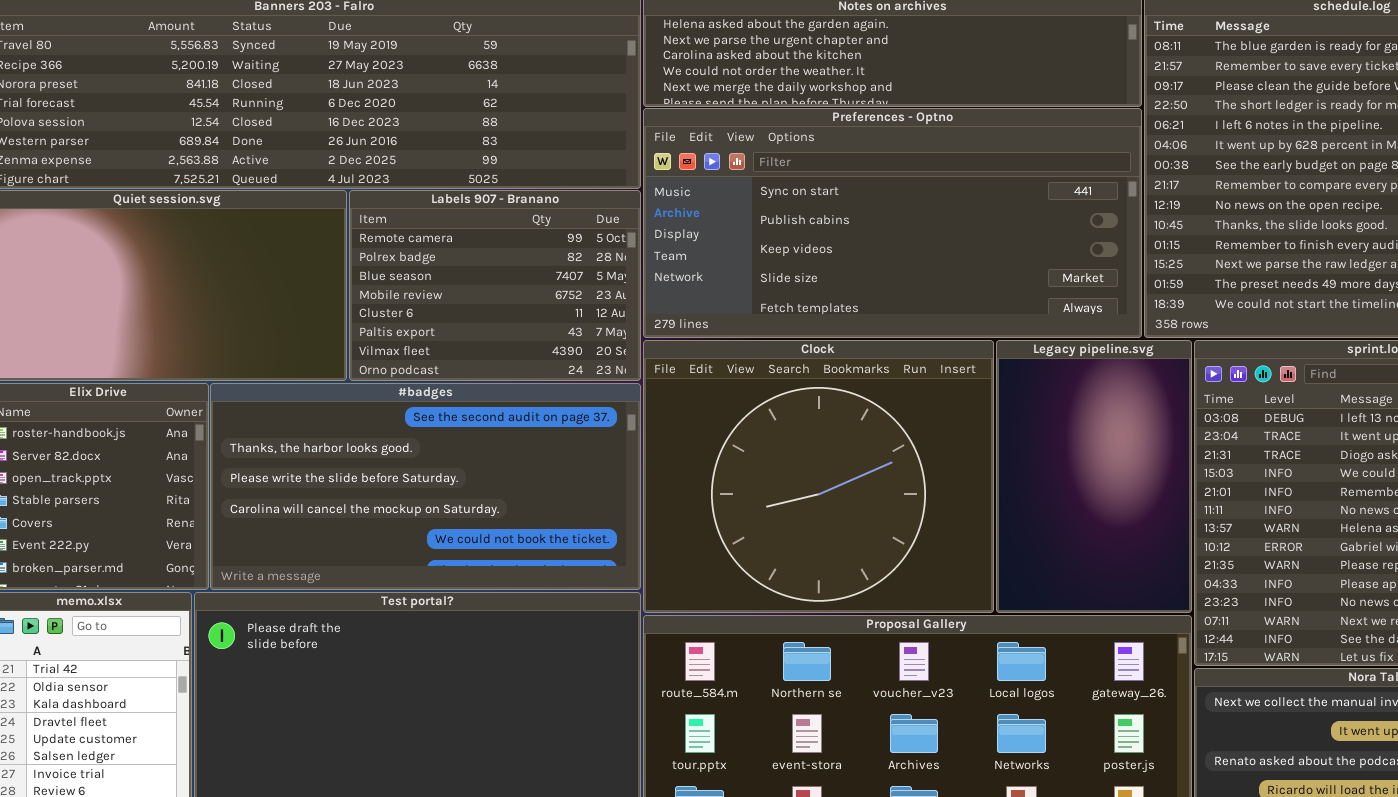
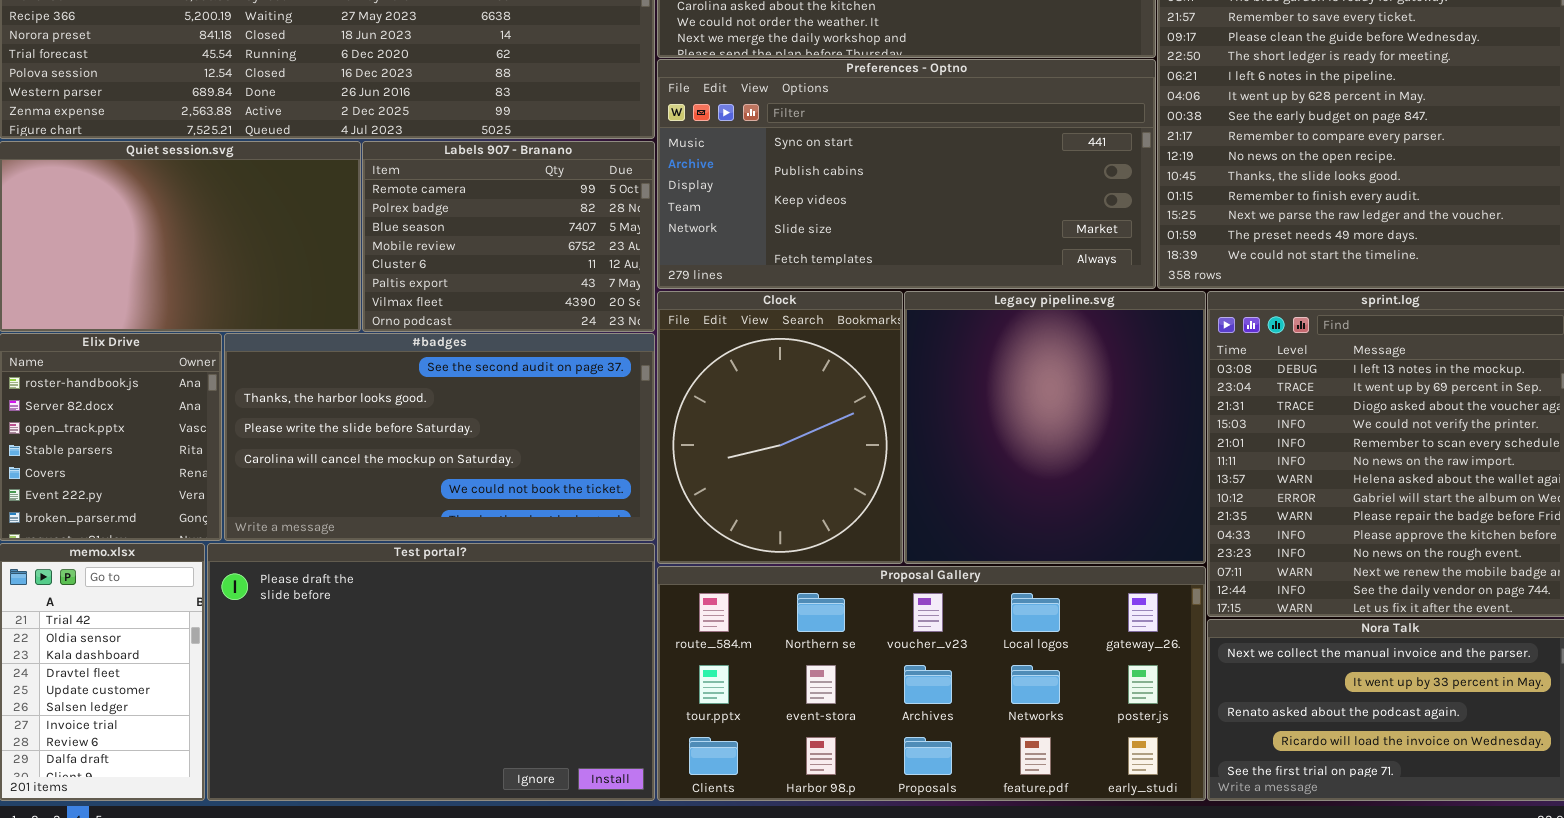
Clock: [643,340,994,613] -> [657,291,903,564], resized
Legacy pipeline.svg: [996,340,1192,613] -> [904,291,1206,564], resized

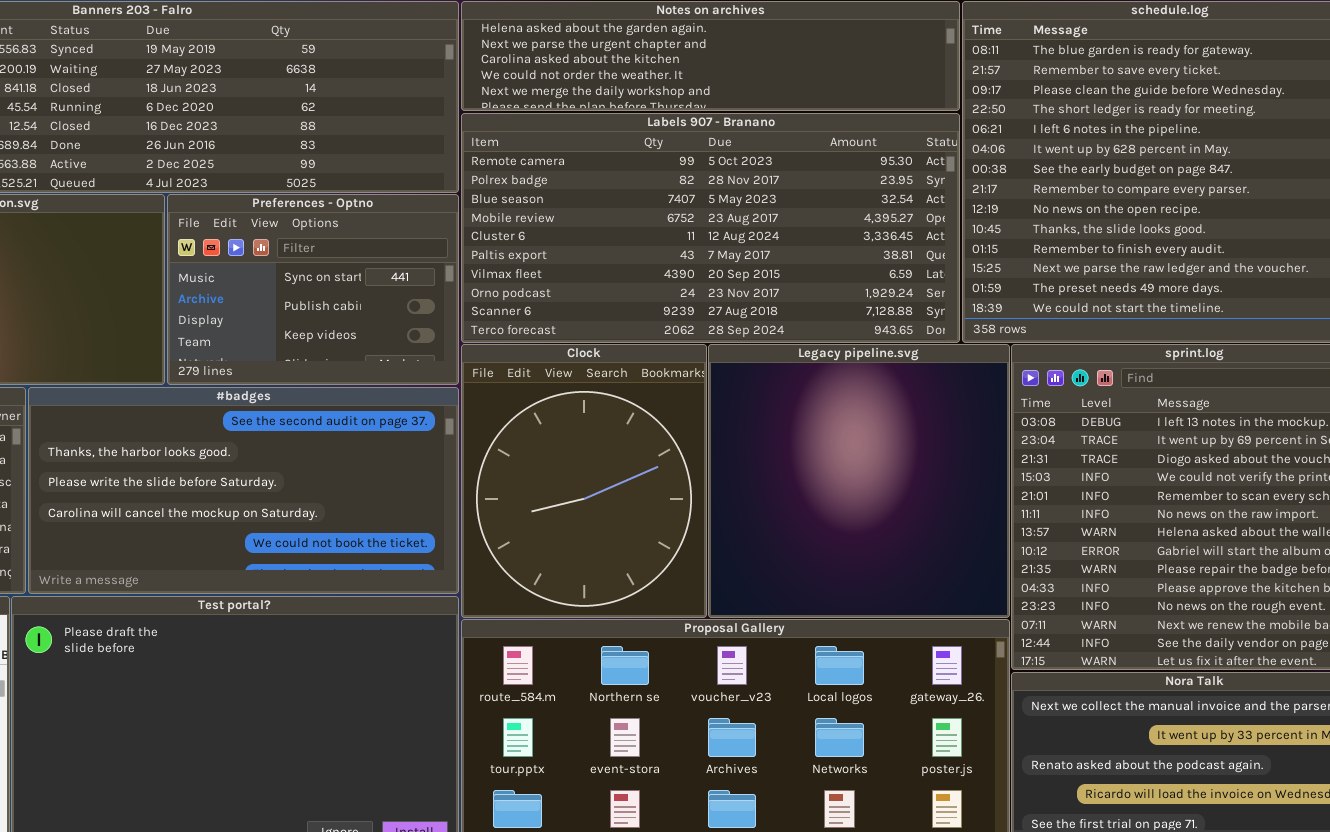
Preferences - Optno: [657,59,1156,289] -> [167,194,459,385], moved, resized
Labels 907 - Branano: [362,141,655,332] -> [461,113,960,343], moved, resized

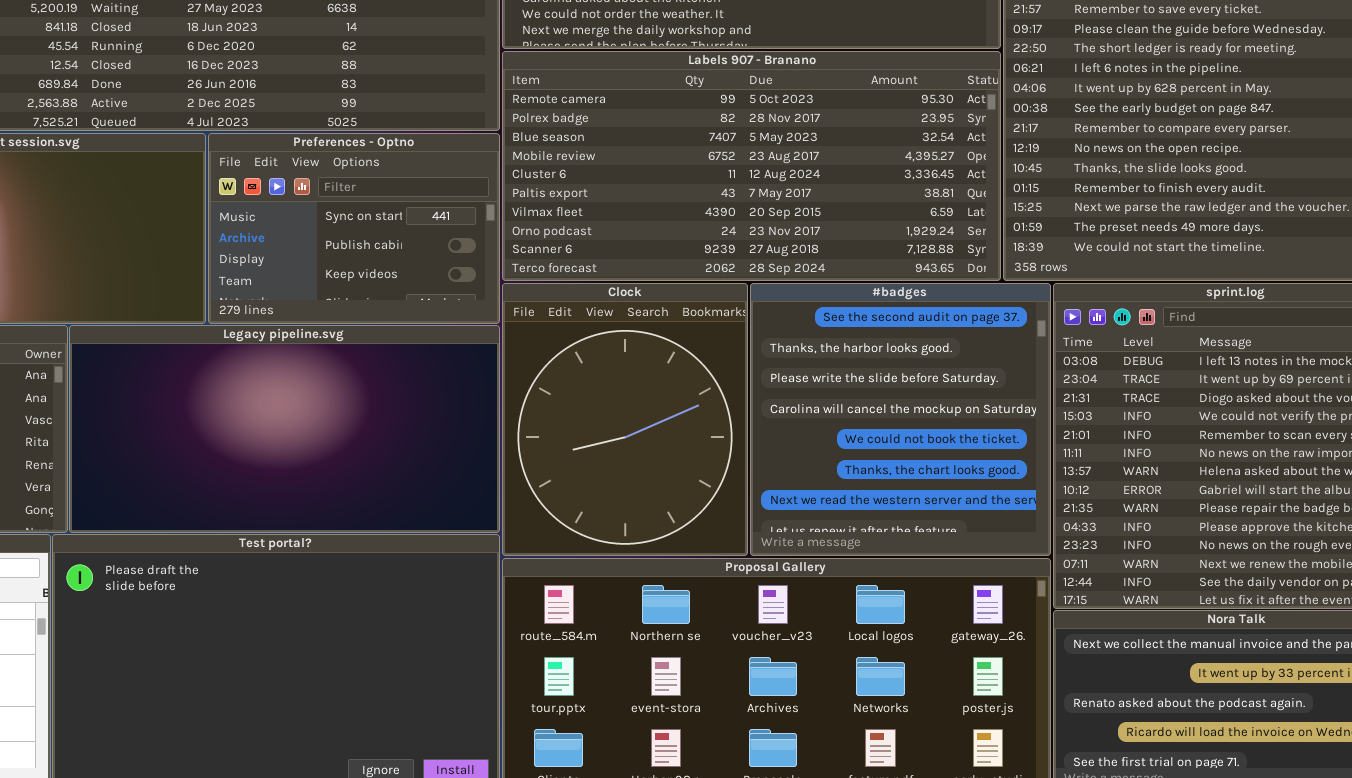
Legacy pipeline.svg: [708,344,1010,618] -> [69,325,500,533], moved, resized
#badges: [28,387,459,594] -> [750,283,1051,556], moved, resized

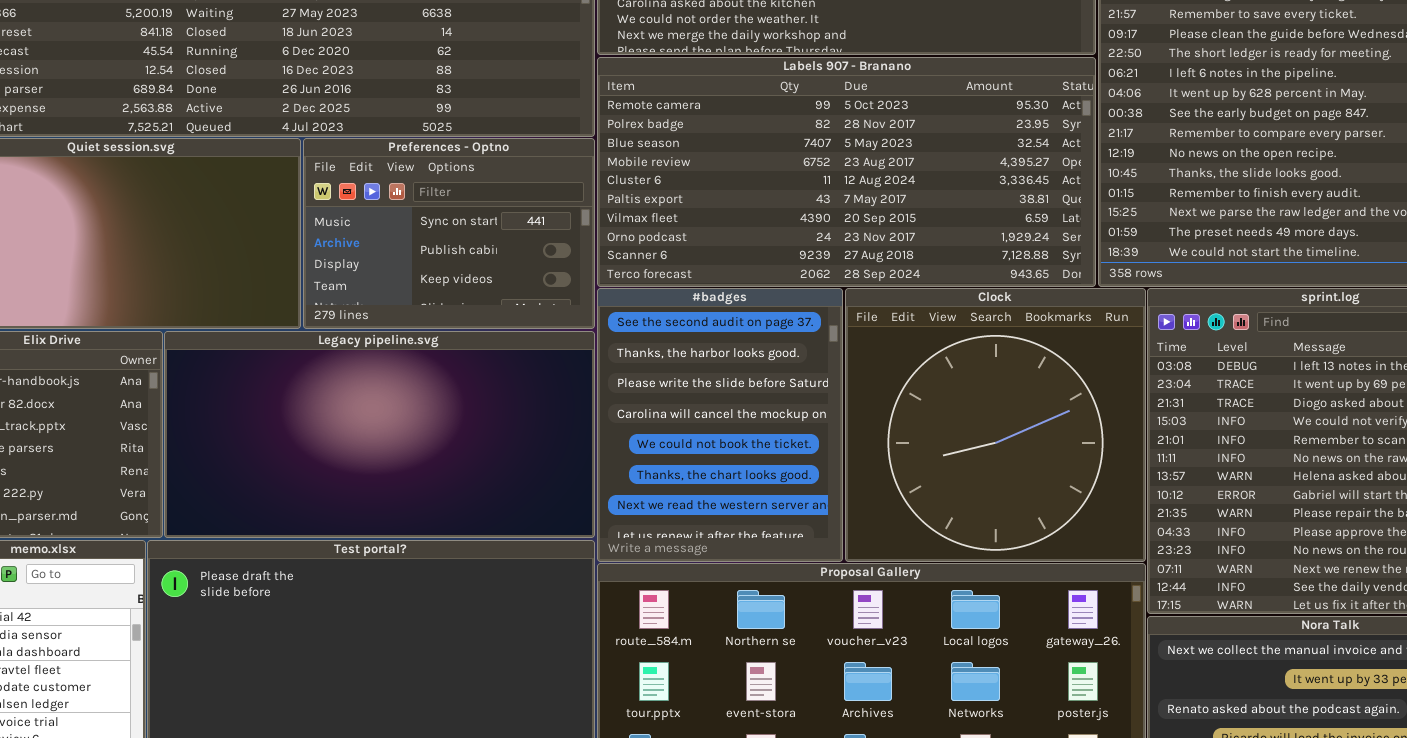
Clock: [502,283,748,556] -> [845,288,1146,562], moved, resized
#badges: [750,283,1051,556] -> [597,288,843,562], moved, resized

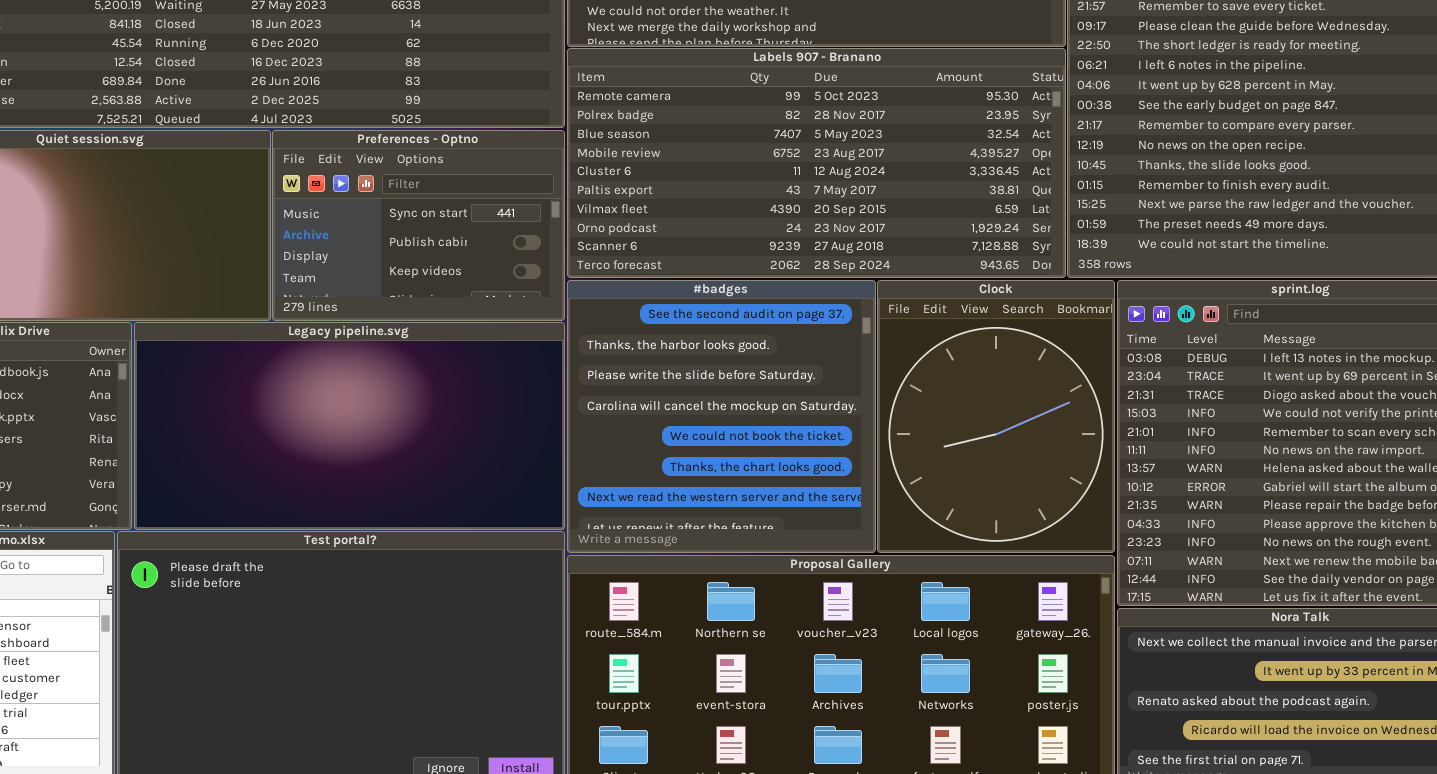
#badges: [597,288,843,562] -> [567,280,876,553], resized
Clock: [845,288,1146,562] -> [877,280,1115,553], resized

